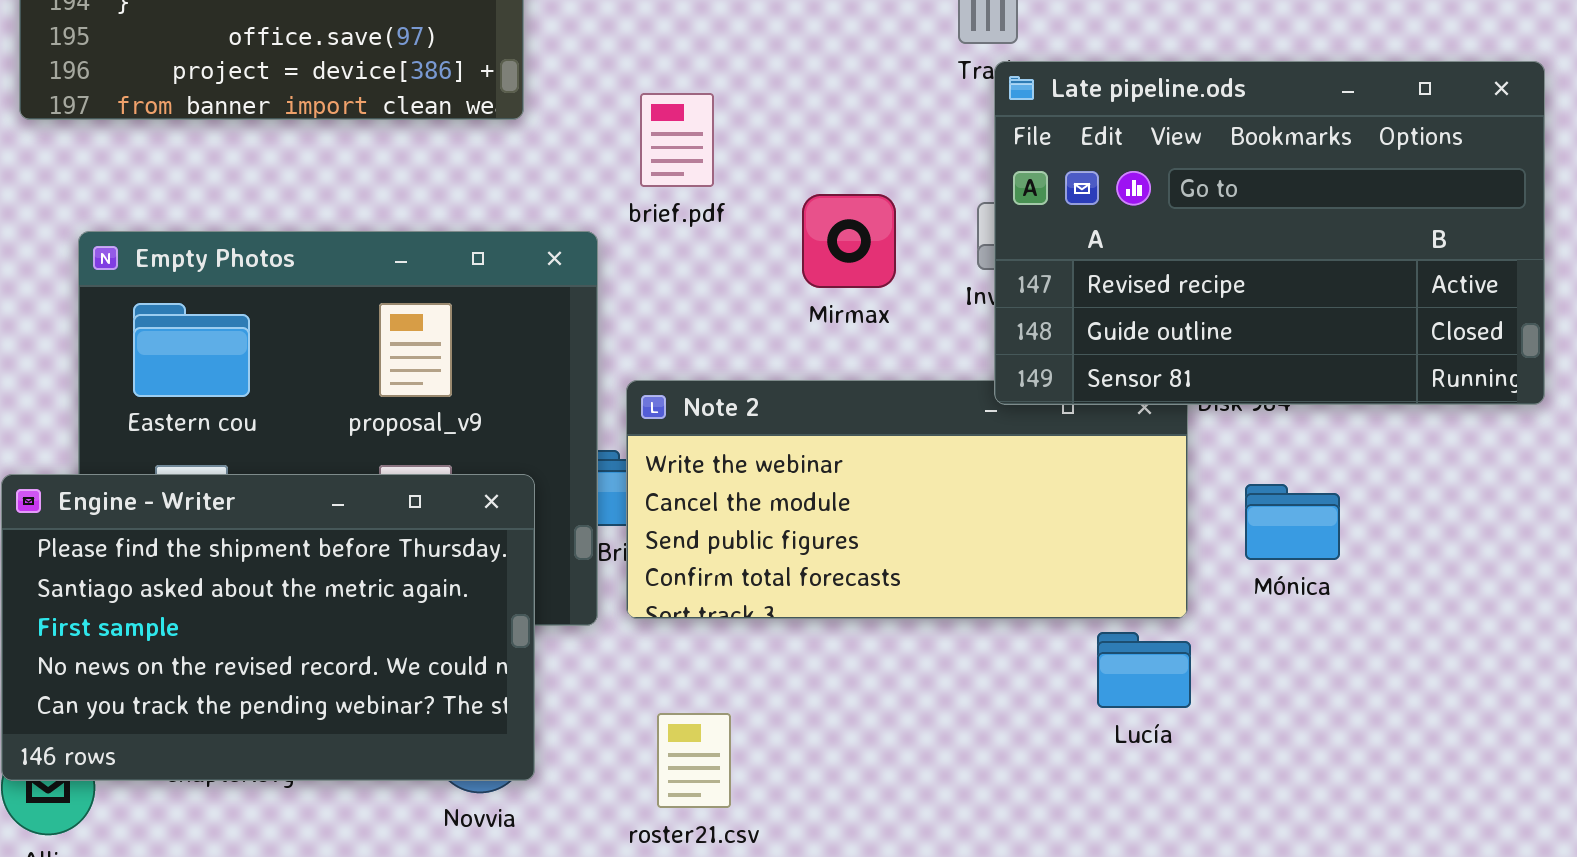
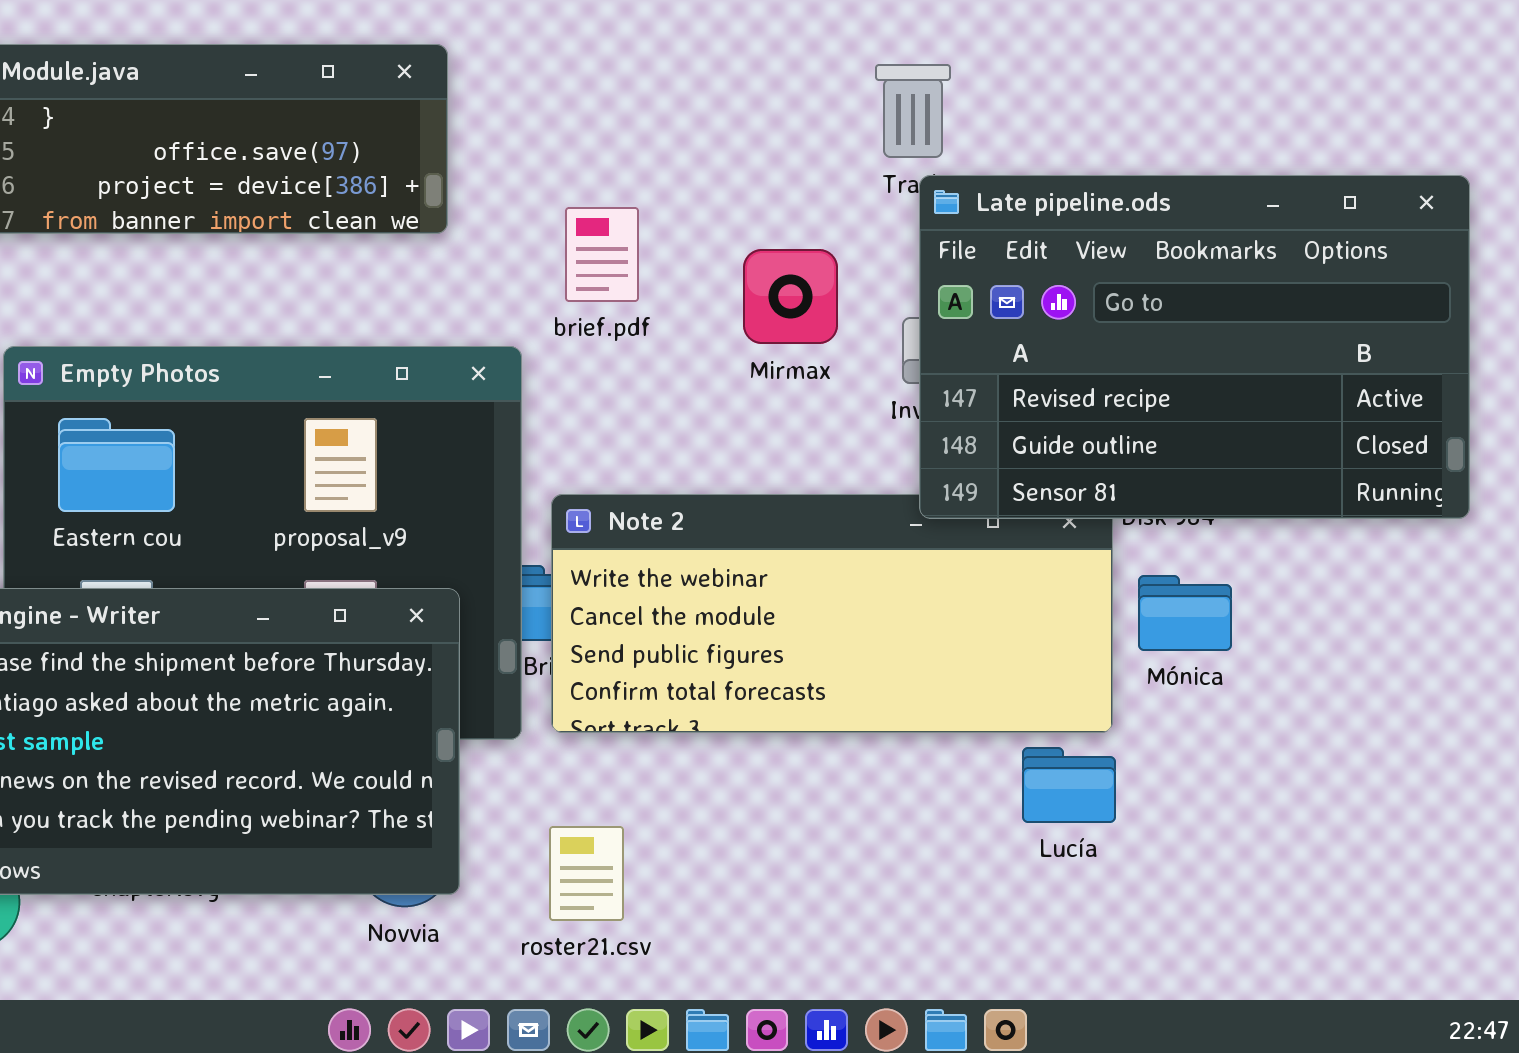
Mirmax: [802,194,896,288] -> [743,249,838,344], moved
Mónica: [1245,484,1340,560] -> [1138,575,1232,651], moved
roster21.csv: [657,713,731,808] -> [549,826,624,921], moved

